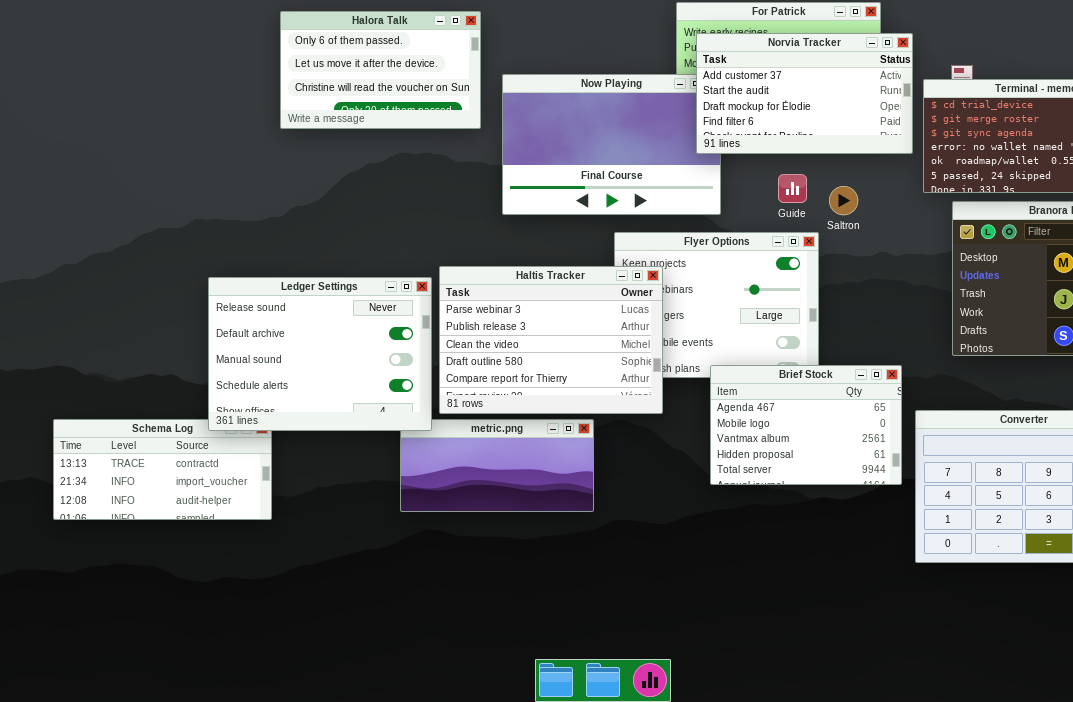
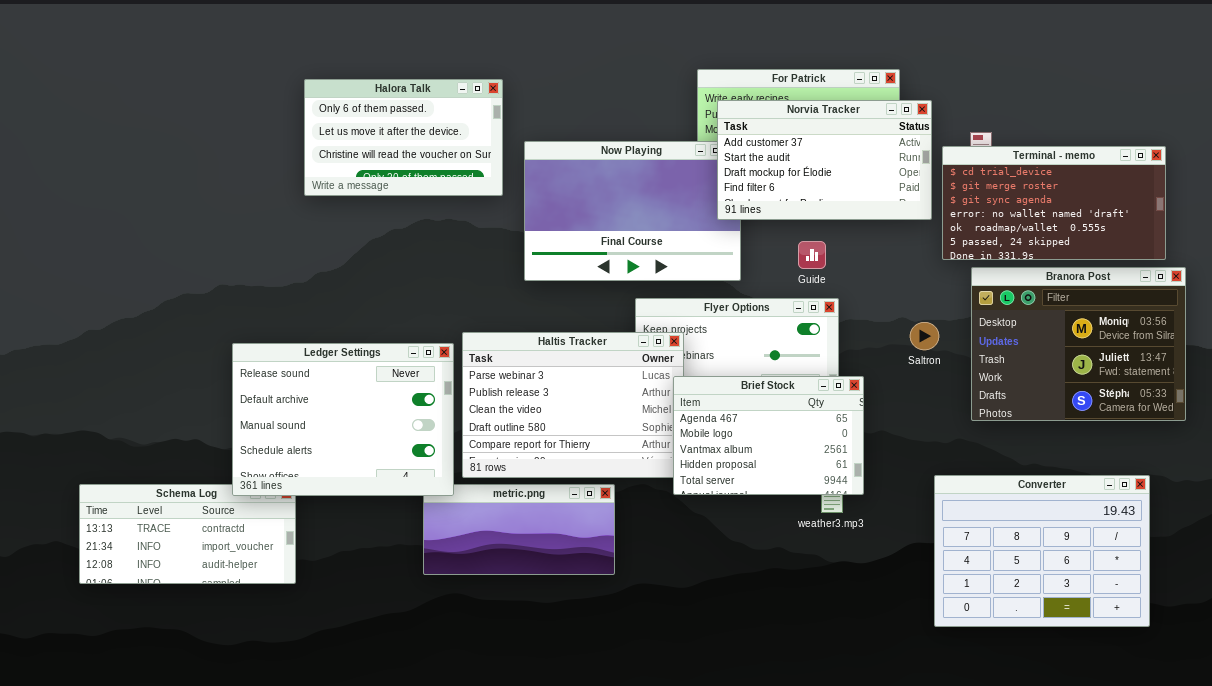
Saltron: [829,186,858,215] -> [910,322,939,350], moved
Brief Stock: [710,365,902,485] -> [673,376,864,495], moved

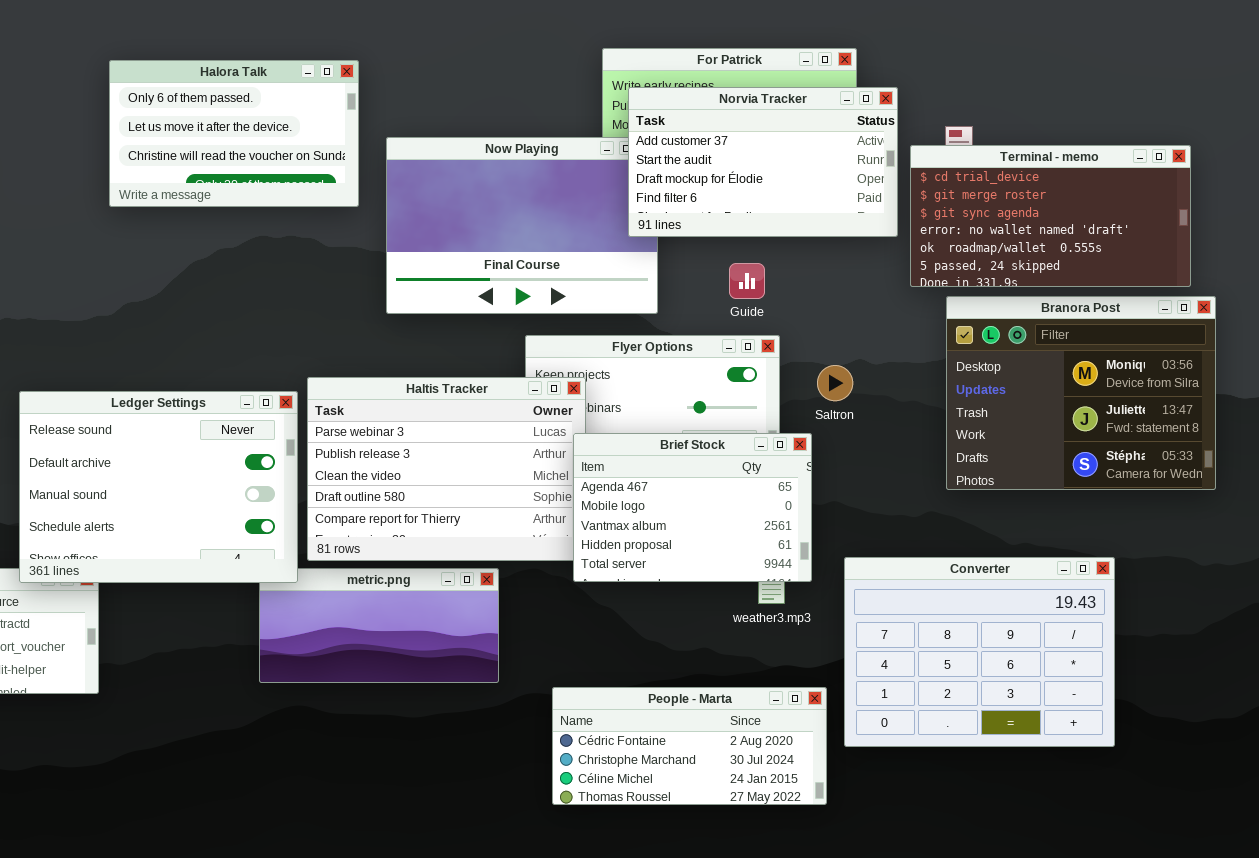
Saltron: [910,322,939,350] -> [817,365,853,401], moved
Converter: [934,475,1150,627] -> [844,557,1115,747], moved
People - Marta: none -> [552,687,827,805], opened

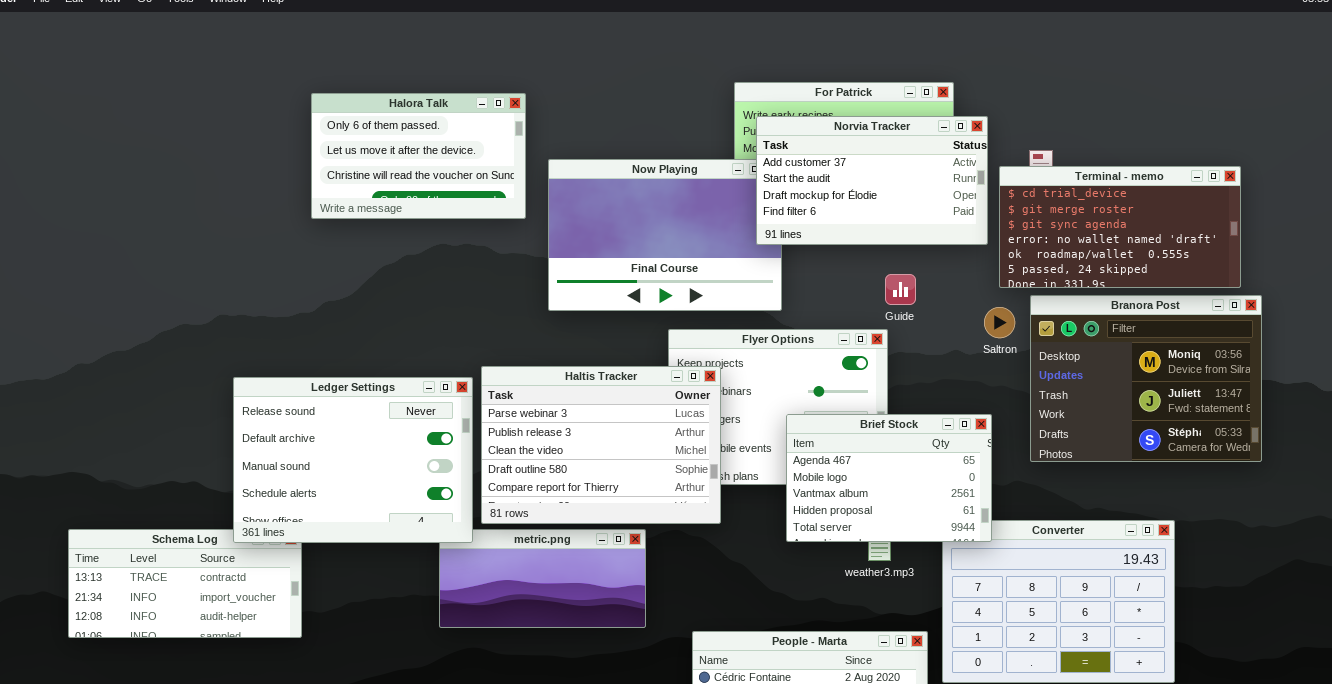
Guide: [729,263,765,299] -> [885,274,916,305], moved
Saltron: [817,365,853,401] -> [984,307,1015,338], moved
Brief Stock: [573,433,812,582] -> [786,414,992,542], moved

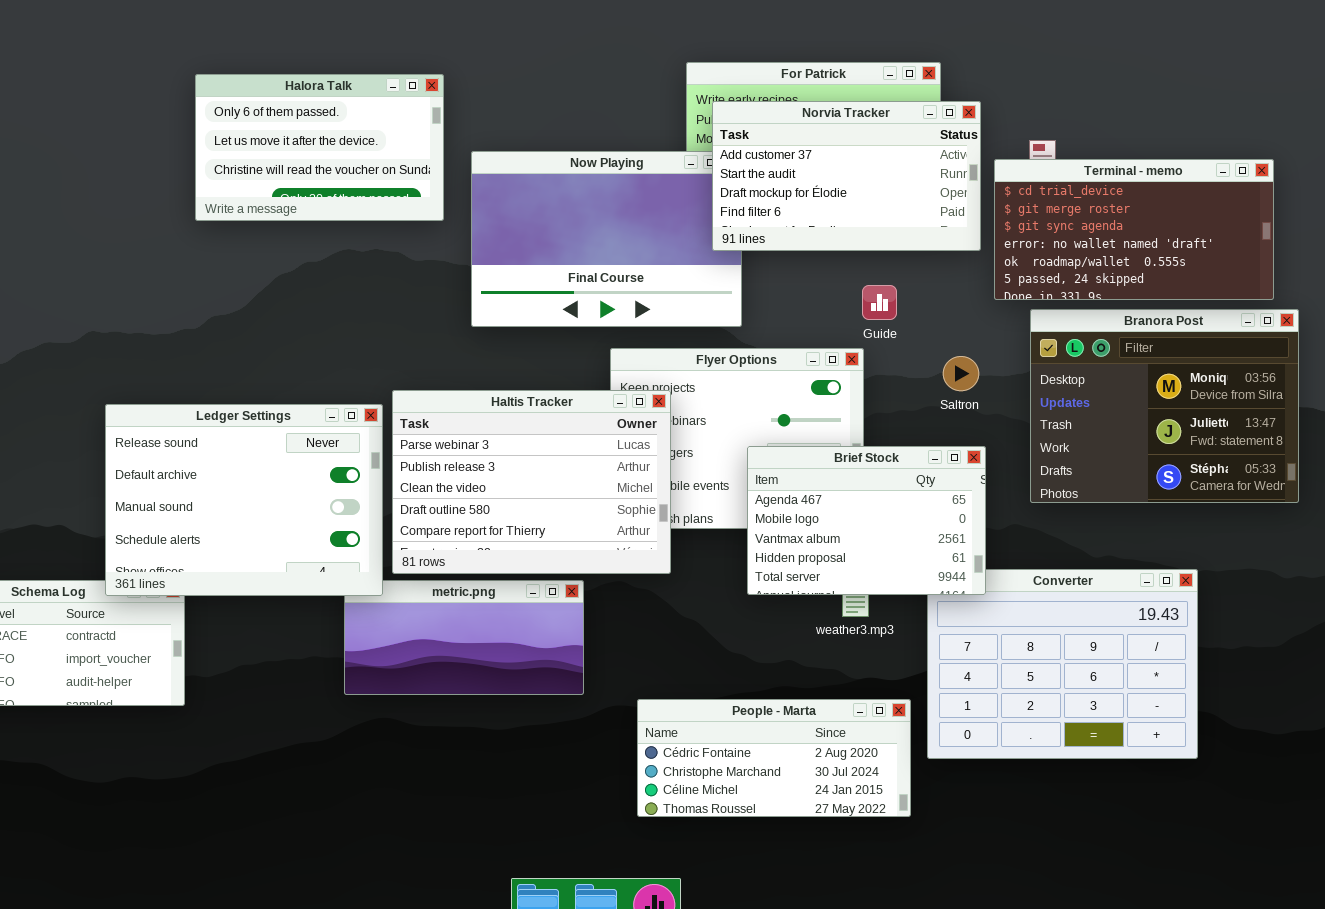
Saltron: [984,307,1015,338] -> [943,356,979,391], moved

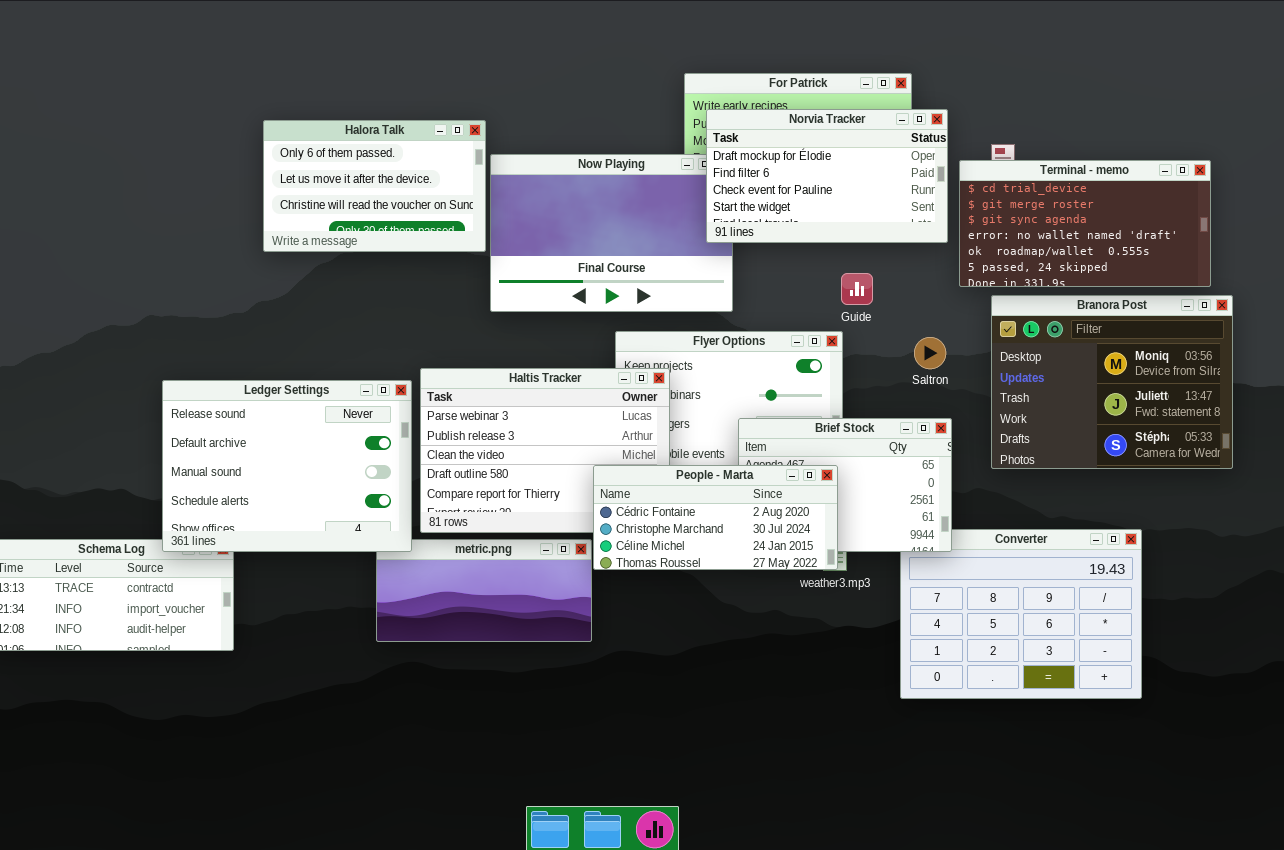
Halora Talk: [195,74,444,221] -> [263,120,486,252], moved
Norvia Tracker: [712,101,981,251] -> [706,109,948,243], scrolled down 2 rows
People - Marta: [637,699,911,817] -> [593,465,838,570], moved

